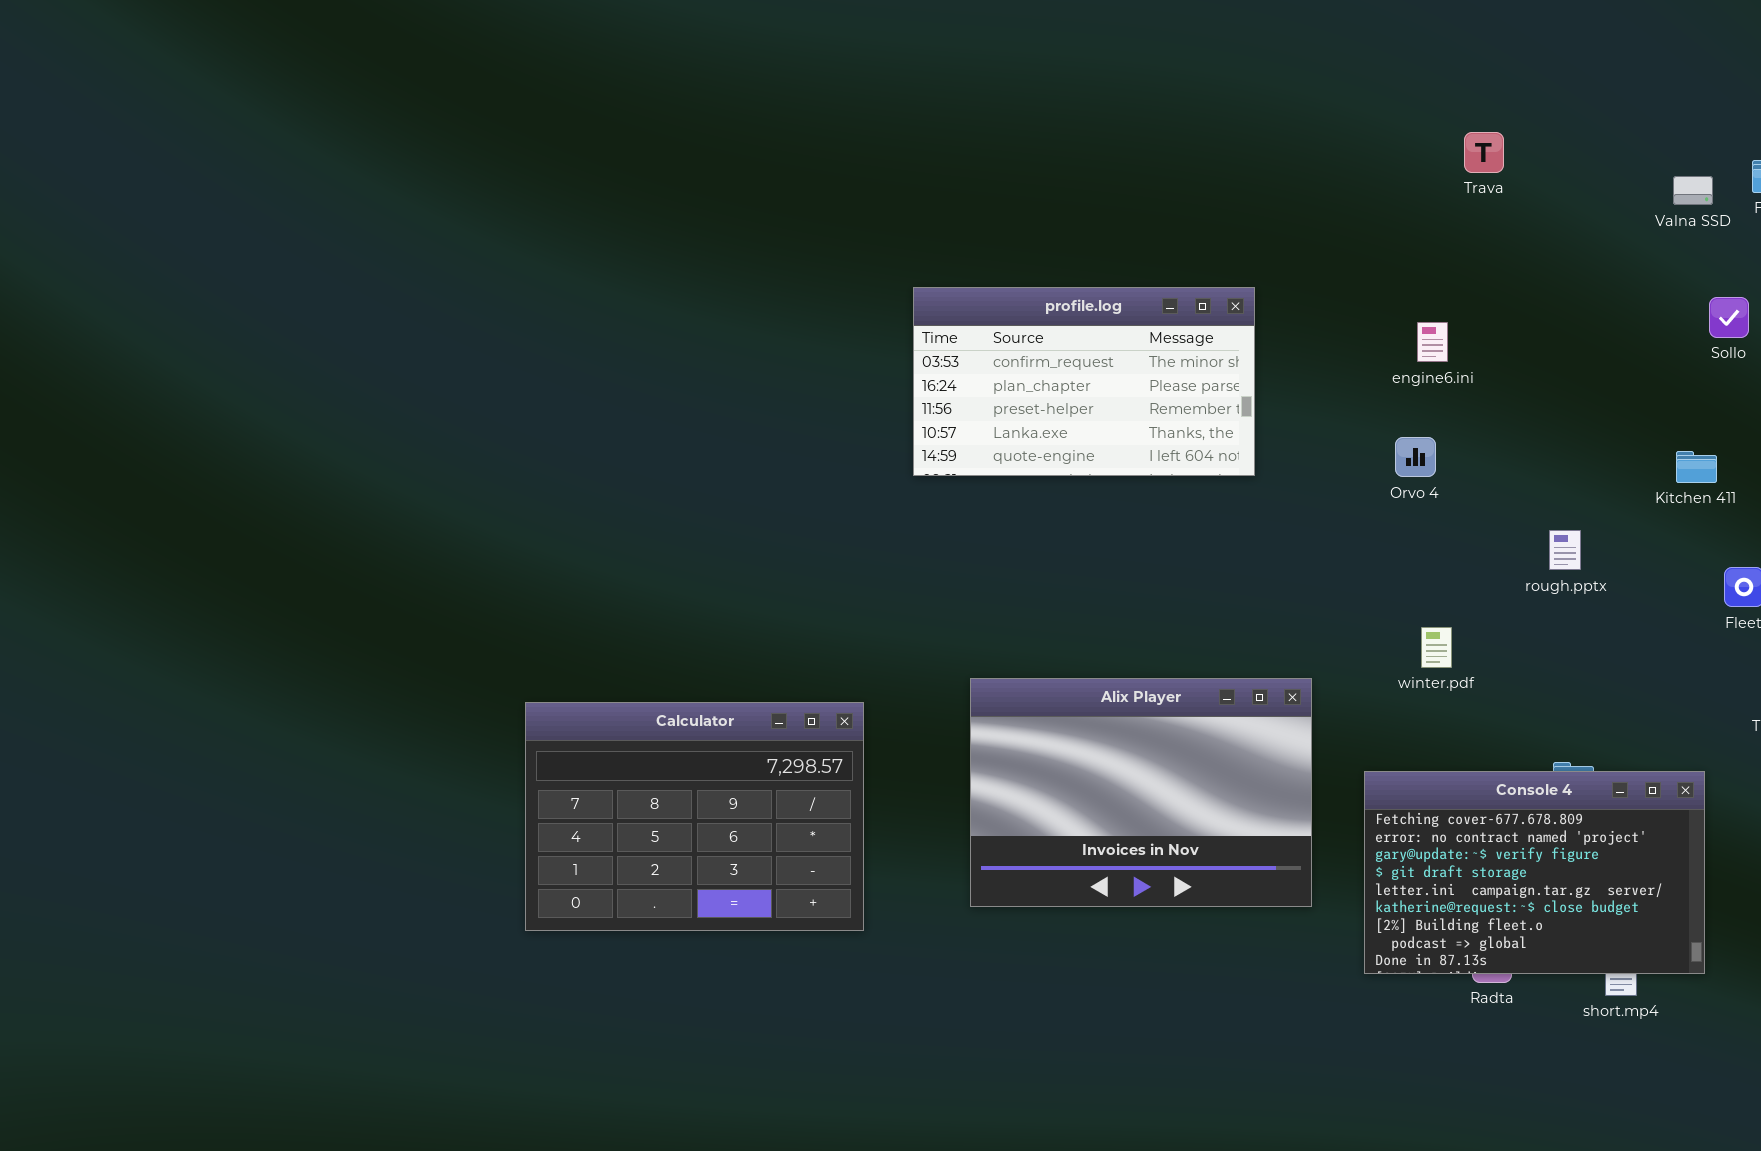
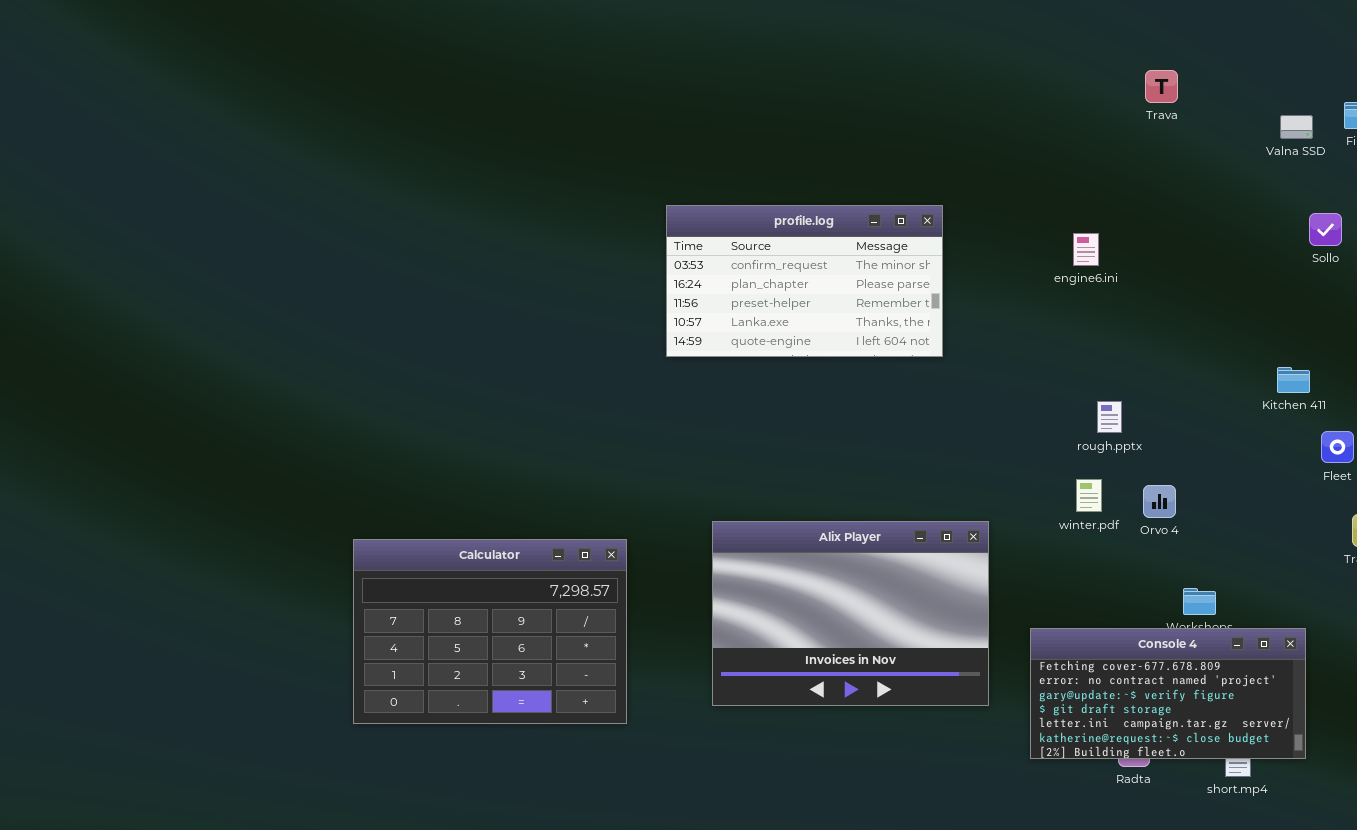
Trava: [1464,132,1504,173] -> [1145,70,1178,103], moved
Orvo 4: [1395,437,1436,477] -> [1143,485,1176,518], moved
Kitchen 411: [1676,451,1717,483] -> [1277,367,1310,393], moved
rough.pptx: [1549,530,1581,570] -> [1097,401,1122,433], moved
Console 4: [1364,771,1705,974] -> [1030,628,1306,759], resized

